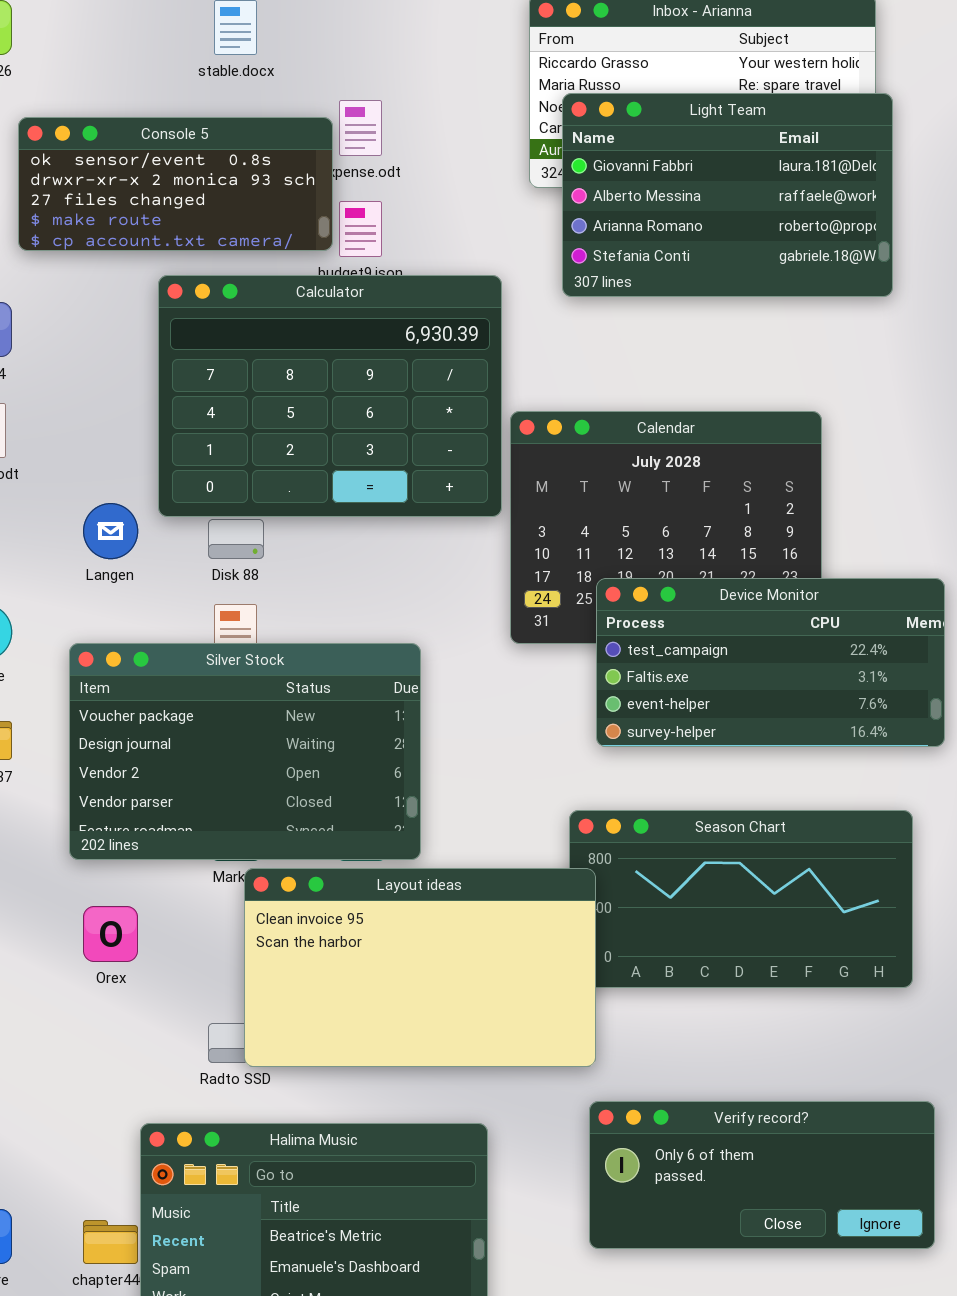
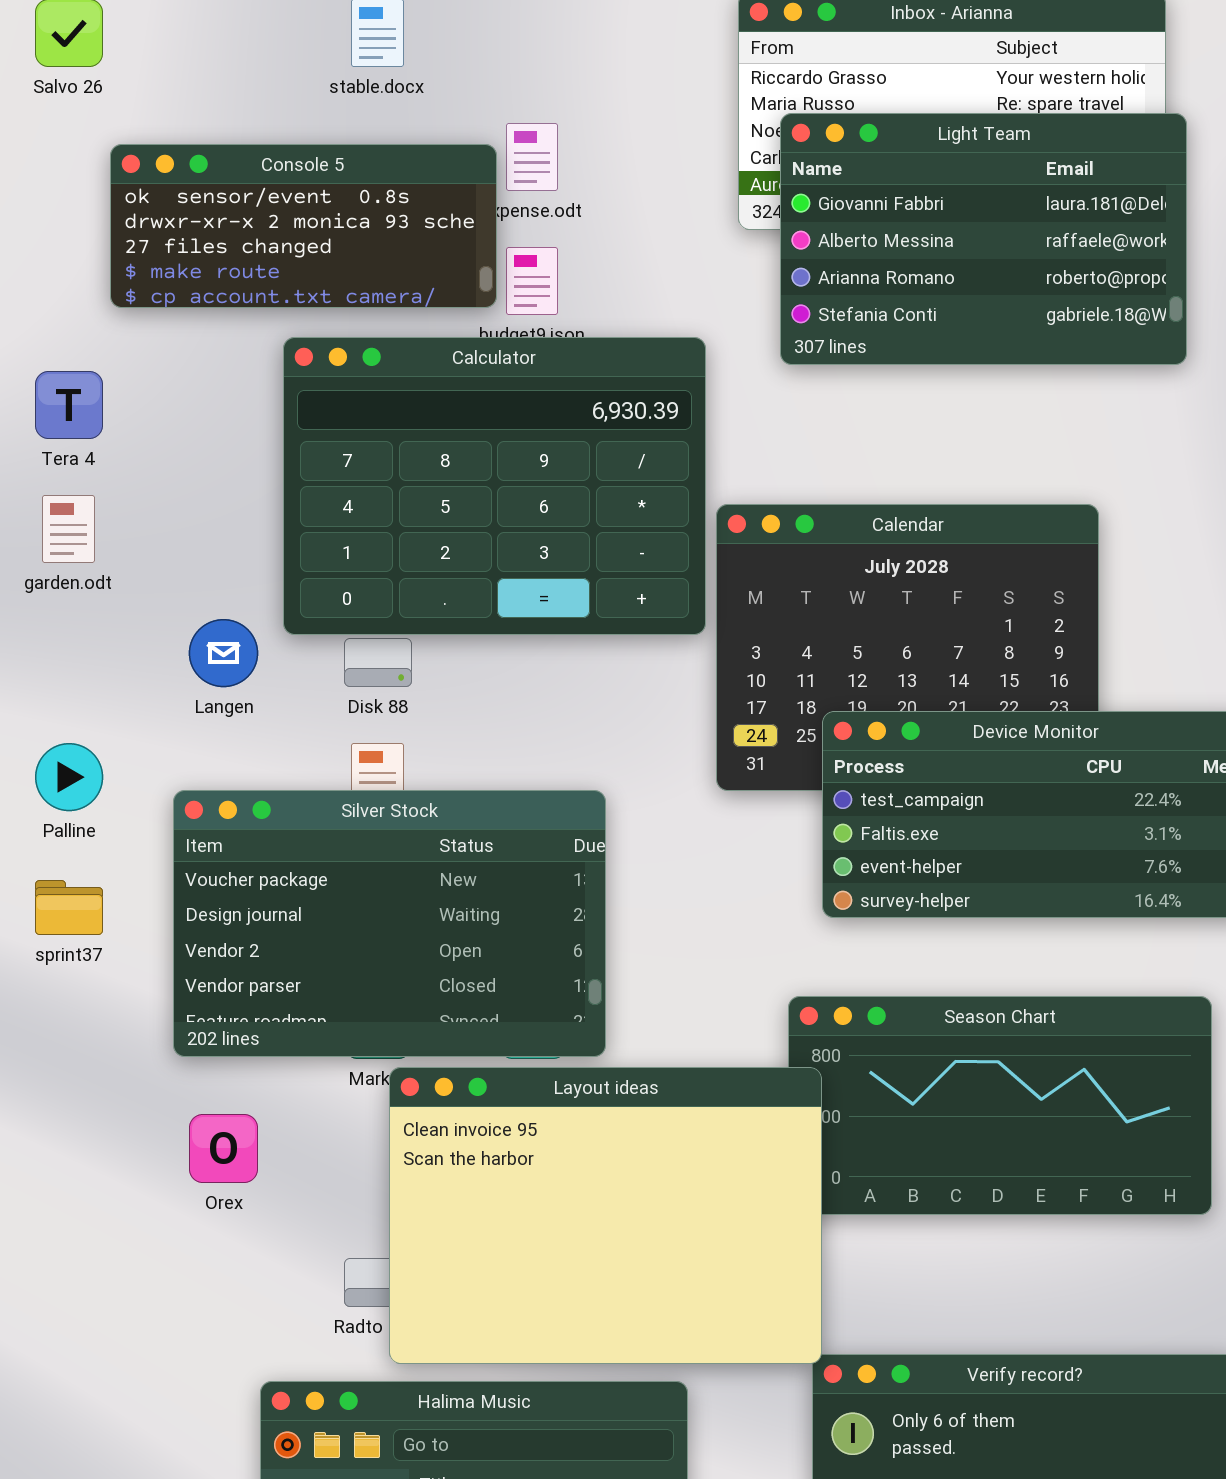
Layout ideas: [244,868,596,1067] -> [389,1067,822,1364], resized

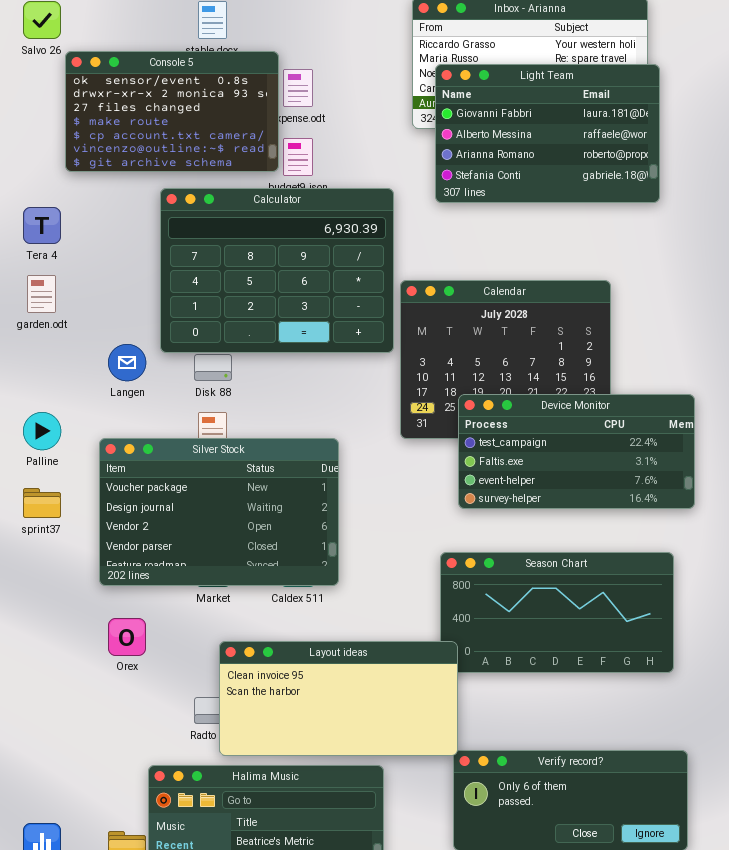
Console 5: [110,144,497,308] -> [65,51,279,172], resized
Layout ideas: [389,1067,822,1364] -> [219,641,458,756], resized

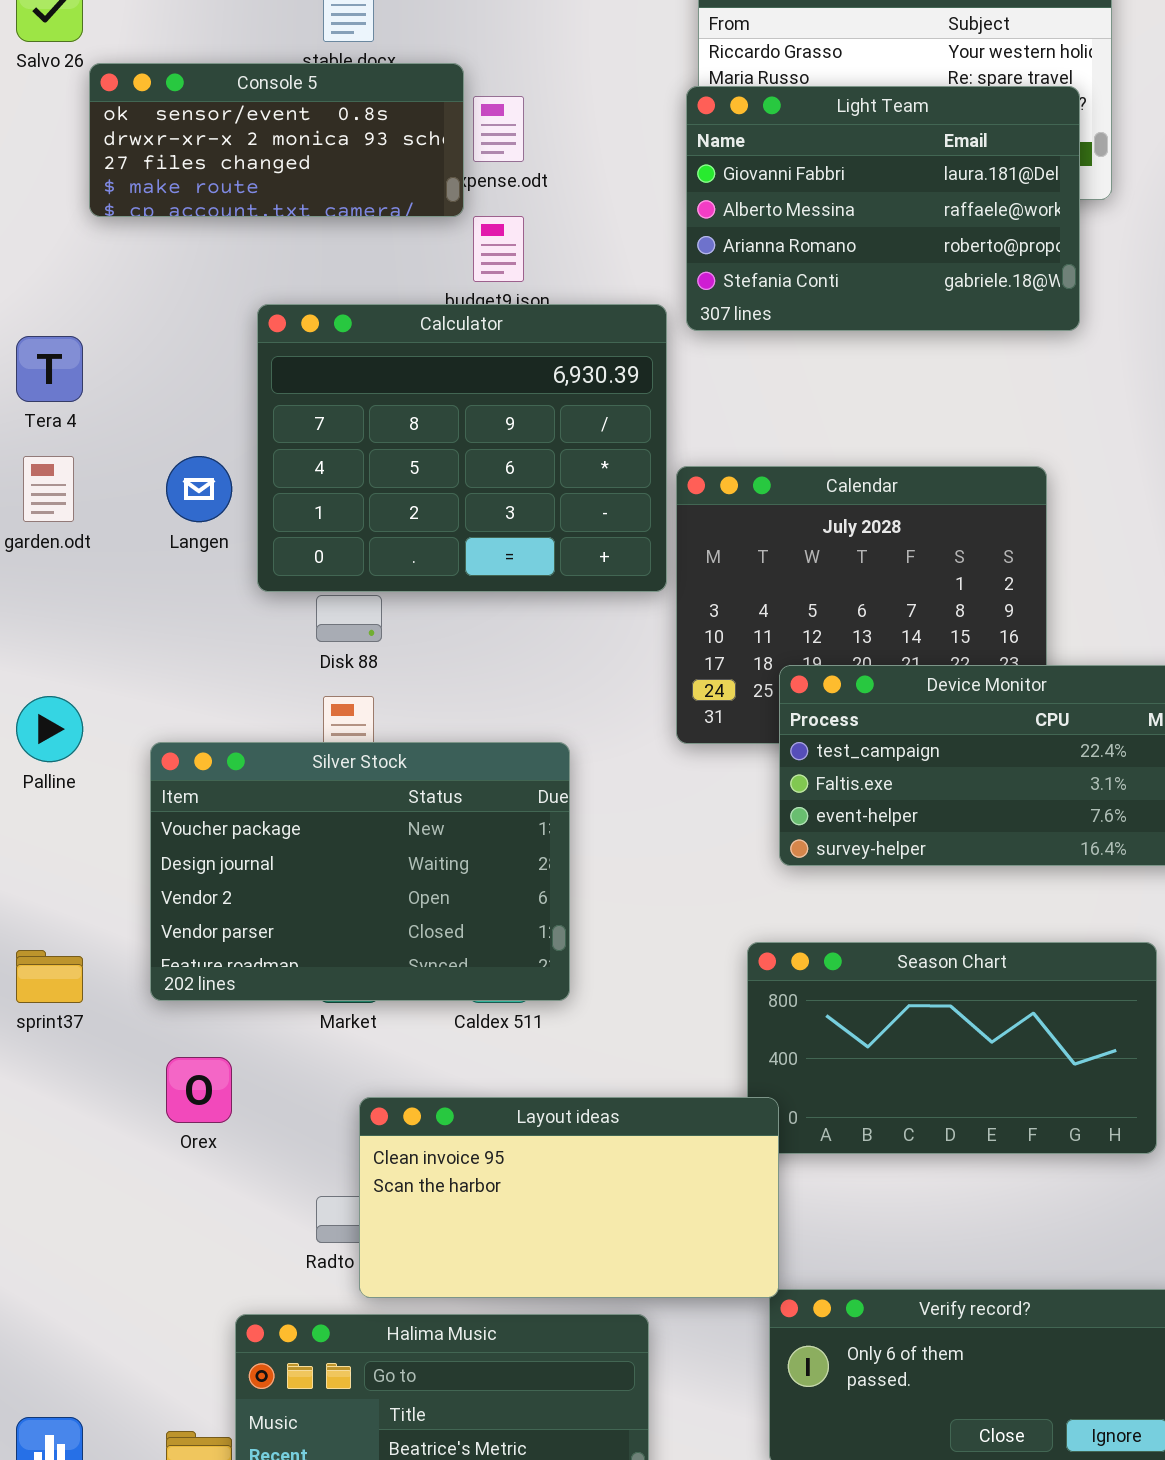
Console 5: [65,51,279,172] -> [89,63,464,217], resized
Light Team: [435,64,660,203] -> [686,86,1080,331], moved
Langen: [108,344,146,381] -> [166,456,232,522], moved
sprint37: [23,488,61,518] -> [16,950,83,1003], moved

